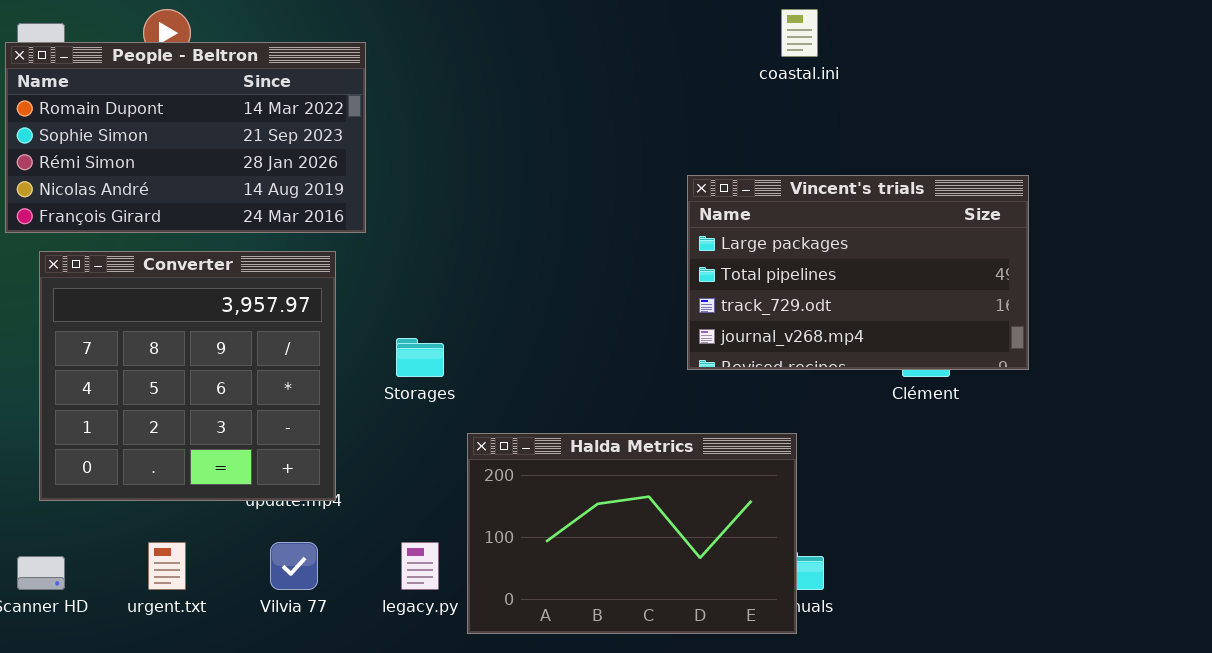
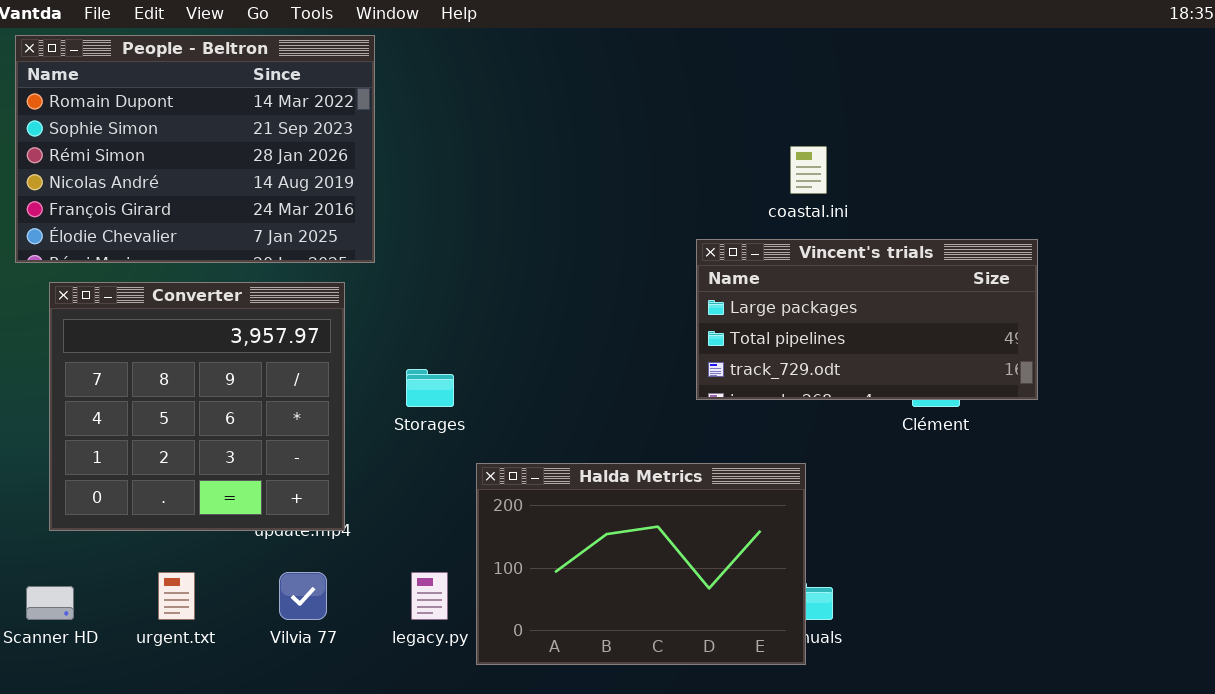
coastal.ini: [781,9,818,57] -> [790,146,827,194], moved
People - Beltron: [5,42,366,233] -> [15,35,375,263], resized
Vincent's trials: [687,175,1029,370] -> [696,239,1038,400], resized

